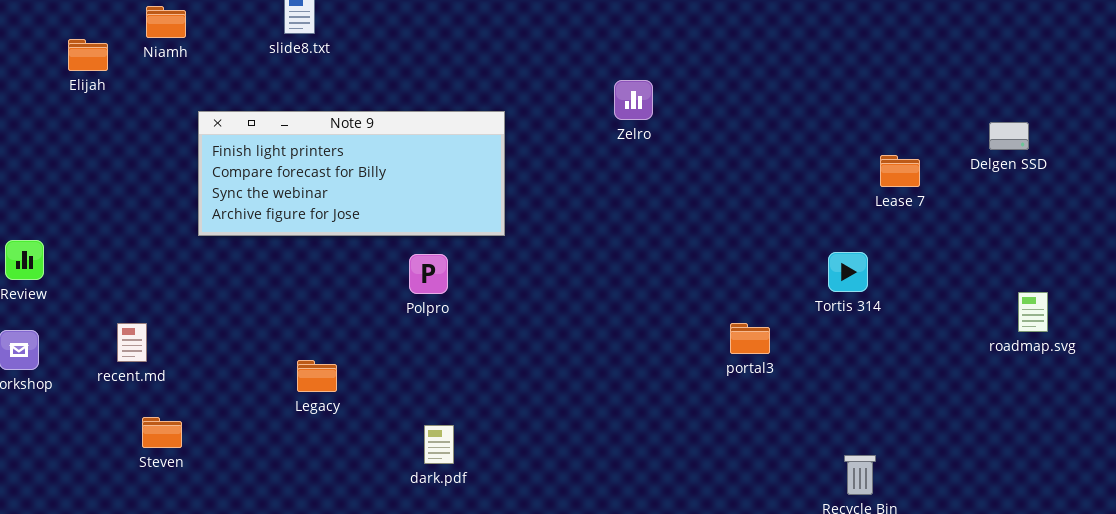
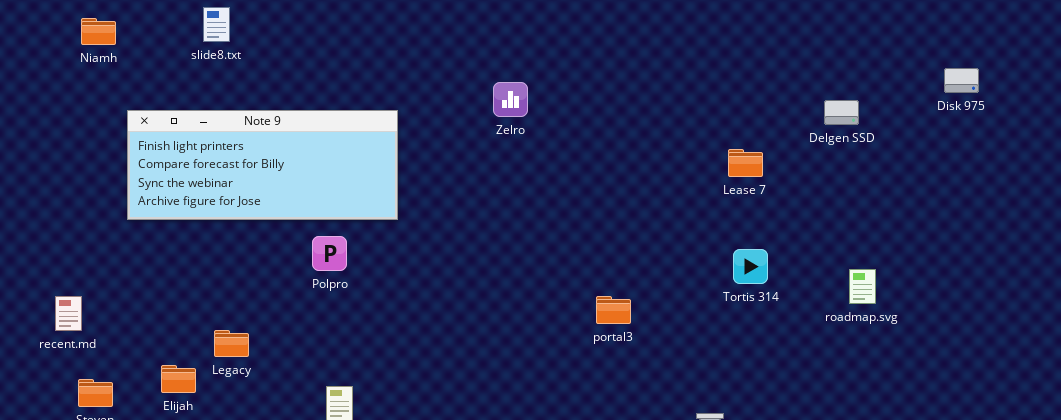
Elijah: [68,39,108,71] -> [161,365,196,393], moved
Delgen SSD: [989,122,1029,150] -> [824,100,859,125], moved
Tortis 314: [828,252,868,292] -> [733,249,768,284], moved

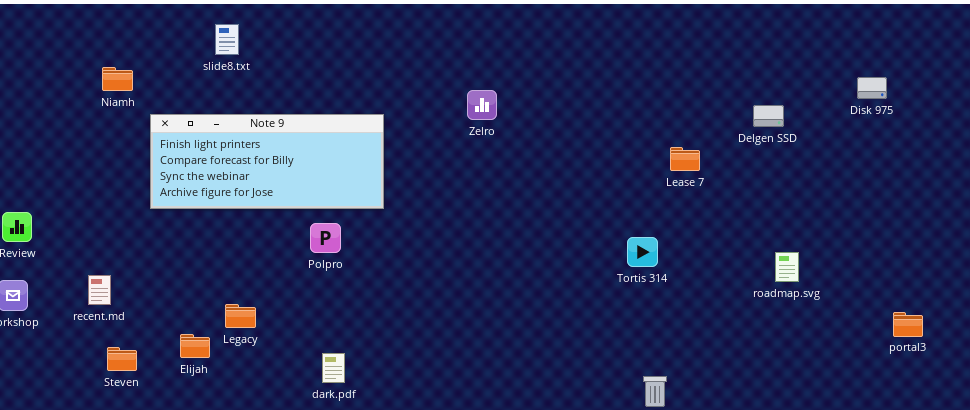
Niamh: [81,18,116,45] -> [102,67,133,91], moved
Tortis 314: [733,249,768,284] -> [627,237,658,267], moved
portal3: [596,296,631,324] -> [893,312,923,337], moved

